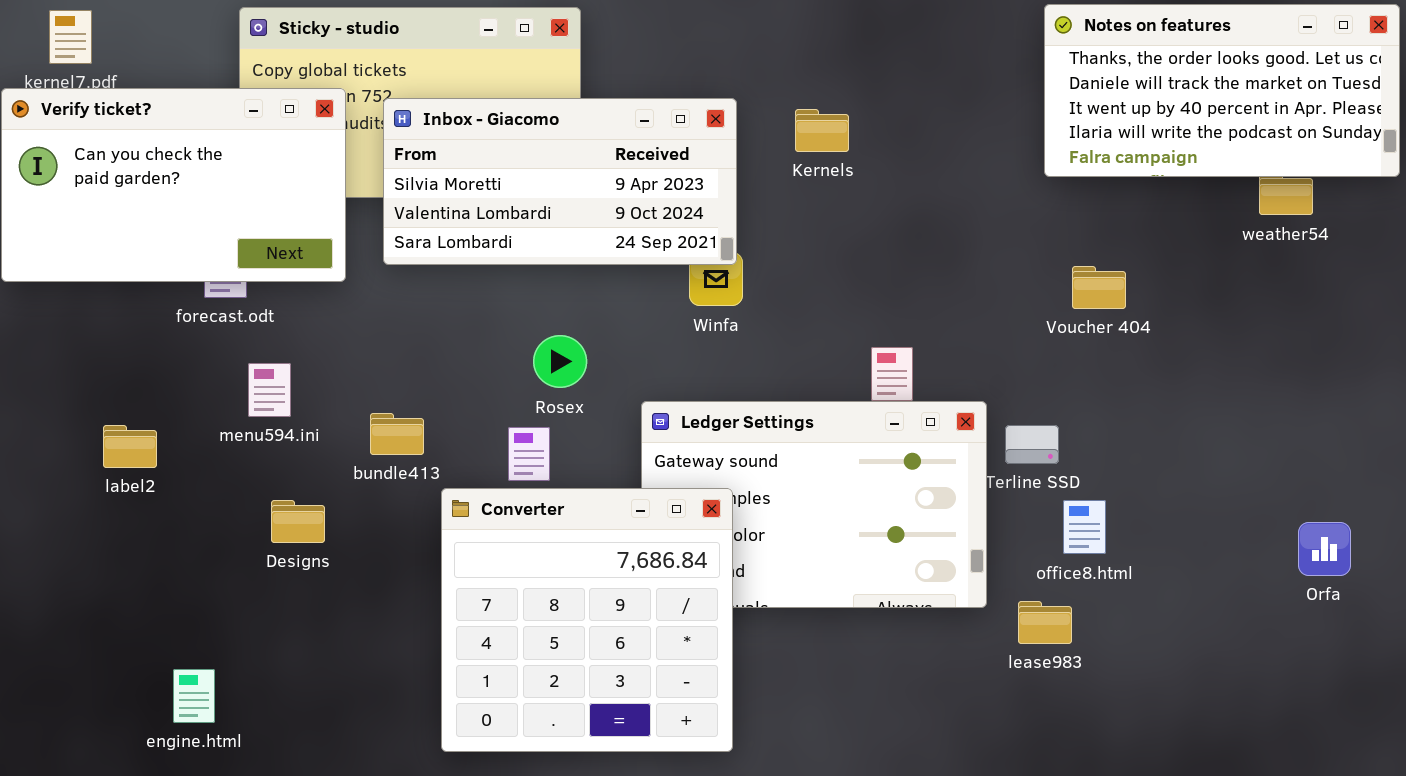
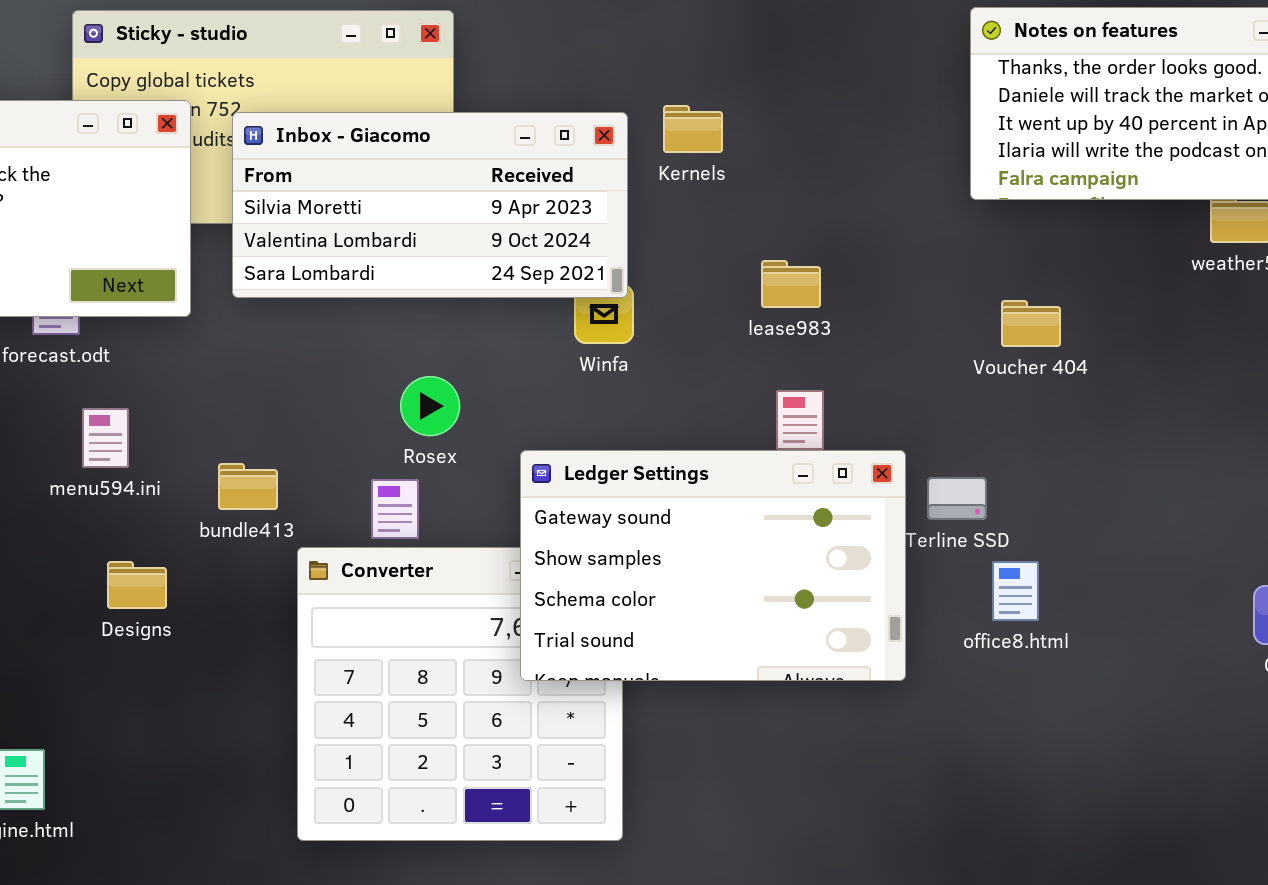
Kernels: [795,109,849,152] -> [663,105,723,153], moved
Ledger Settings: [641,401,987,608] -> [520,450,906,681], raised
lease983: [1018,601,1072,644] -> [761,260,821,308], moved

